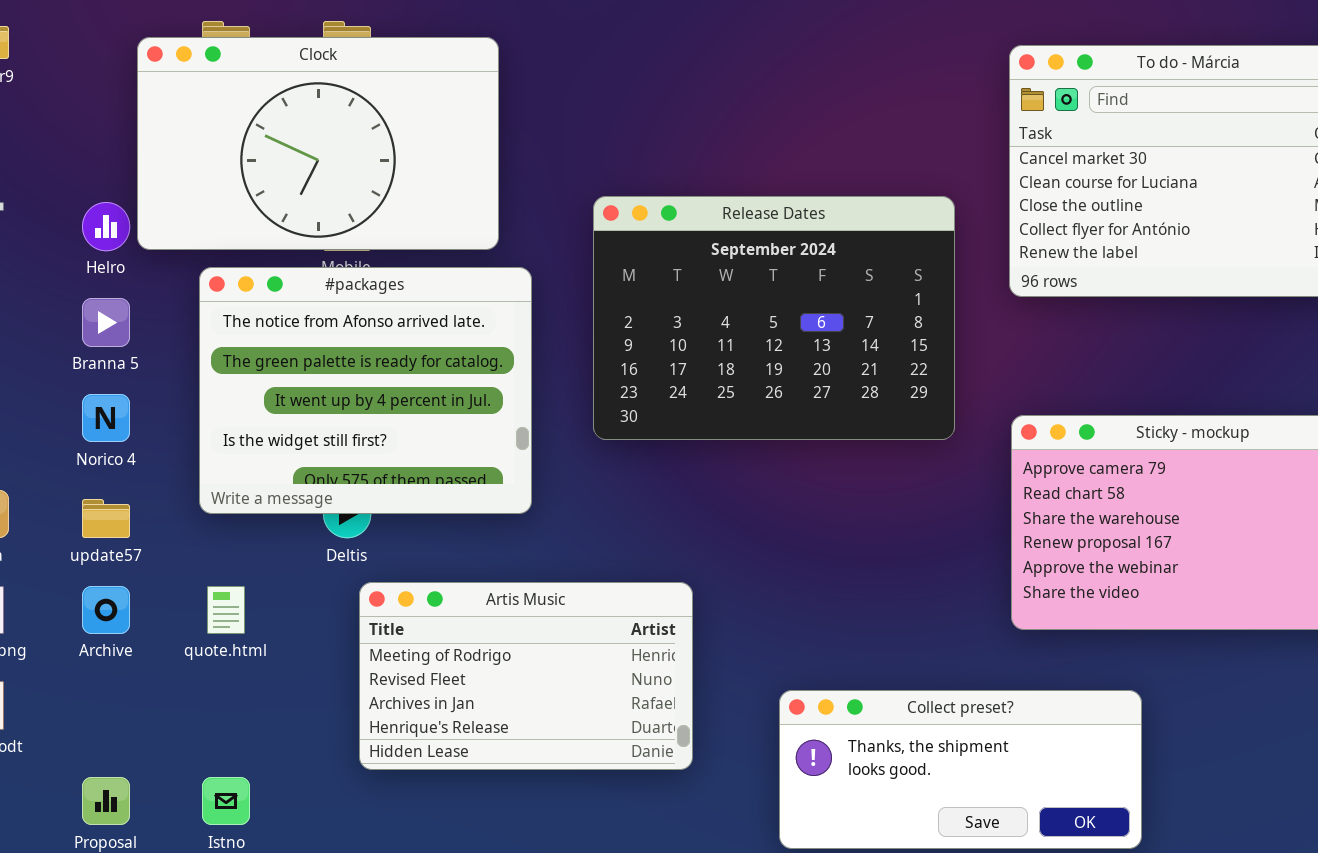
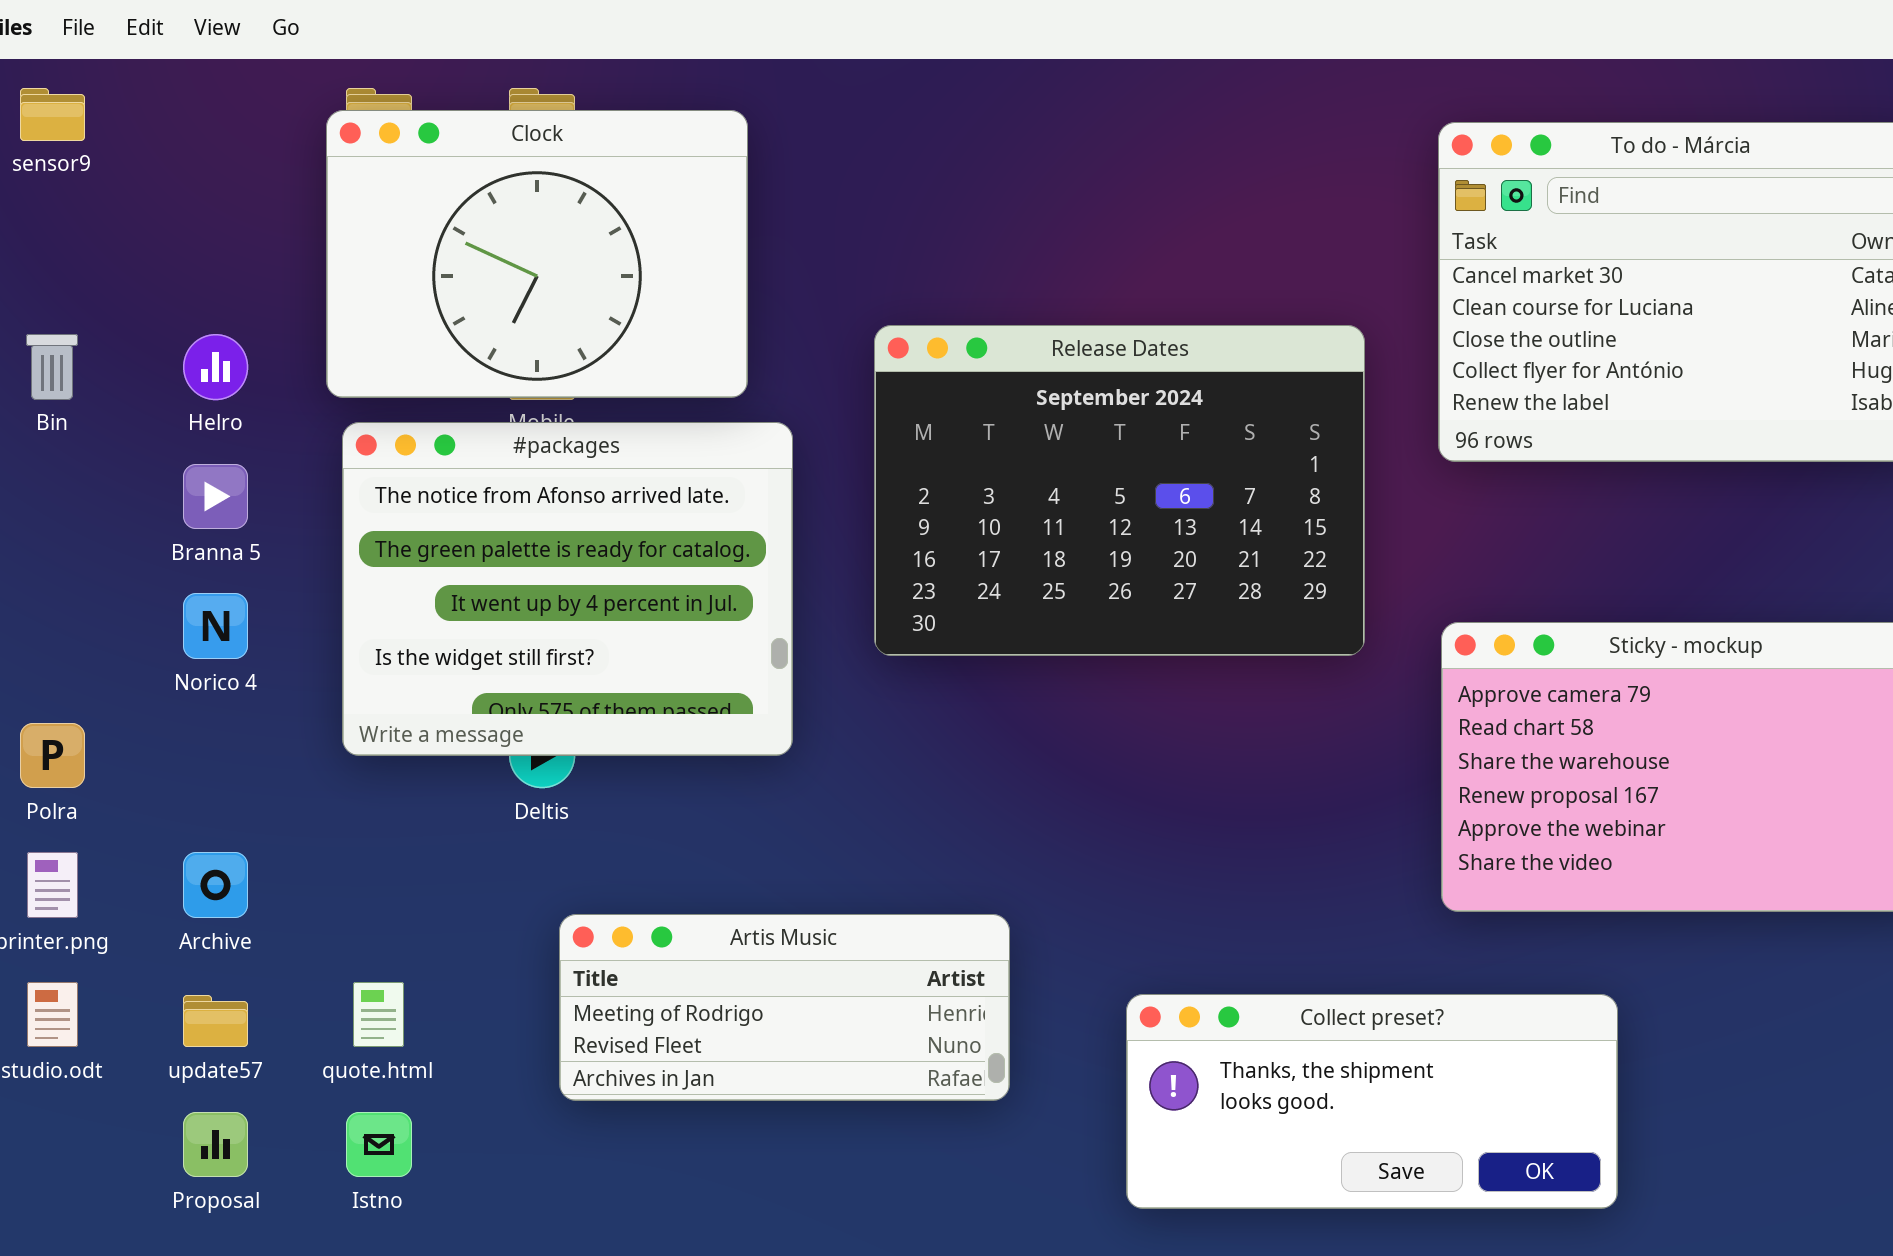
Clock: [137,37,499,250] -> [326,110,748,398], resized
update57: [82,499,130,538] -> [183,995,248,1047], moved
Artis Music: [359,582,693,770] -> [559,914,1010,1101], resized
quote.html: [207,586,245,634] -> [353,982,404,1047], moved

